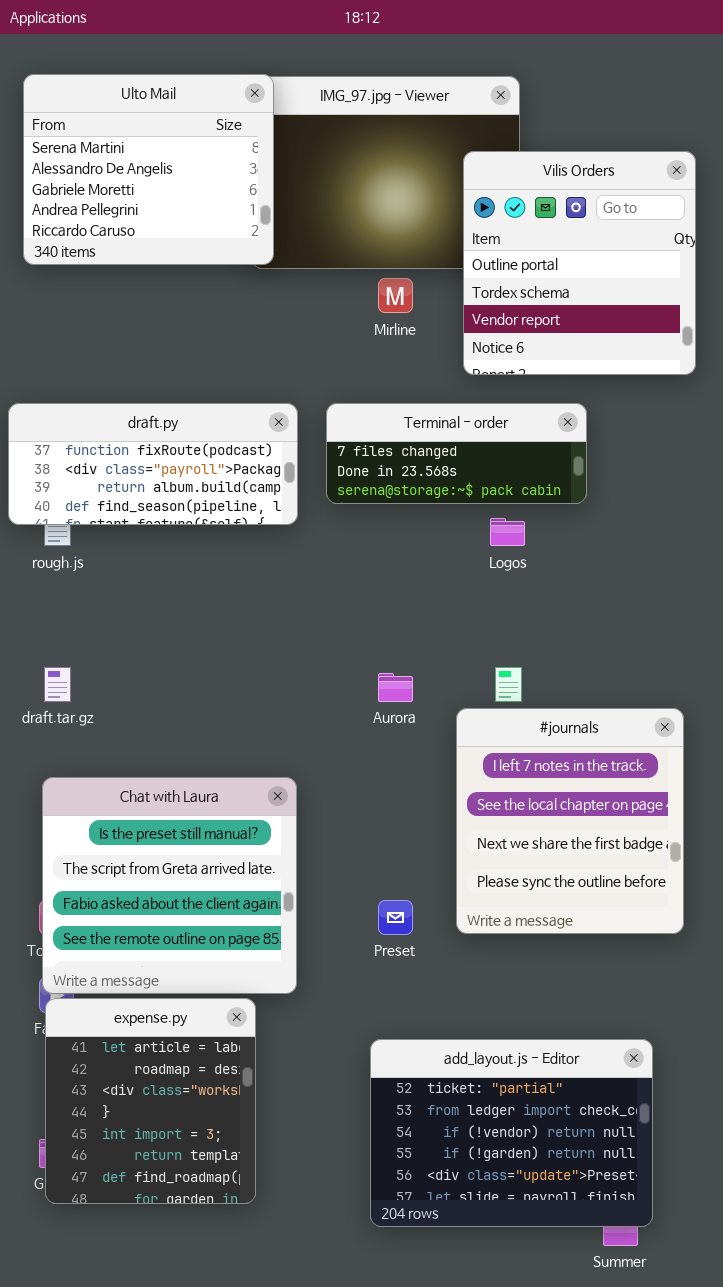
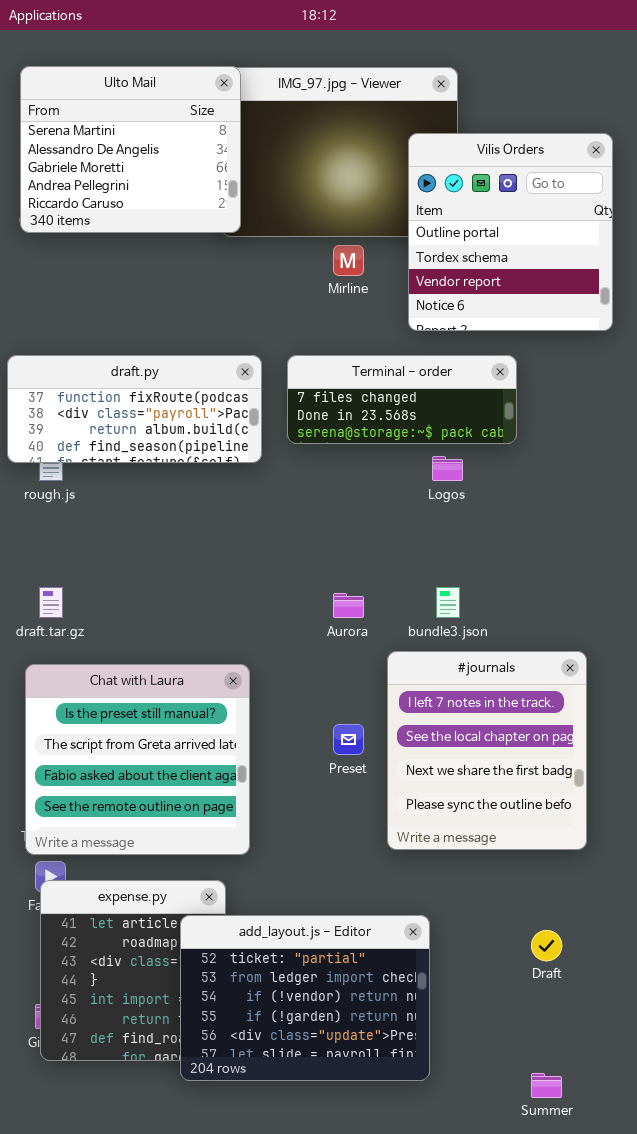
#journals: [456,708,684,934] -> [387,651,587,850], moved
Chat with Laura: [42,777,297,994] -> [25,664,250,855], moved
Preset: [378,900,413,935] -> [333,724,364,755], moved
add_layout.js - Editor: [370,1039,653,1227] -> [180,915,430,1081], moved

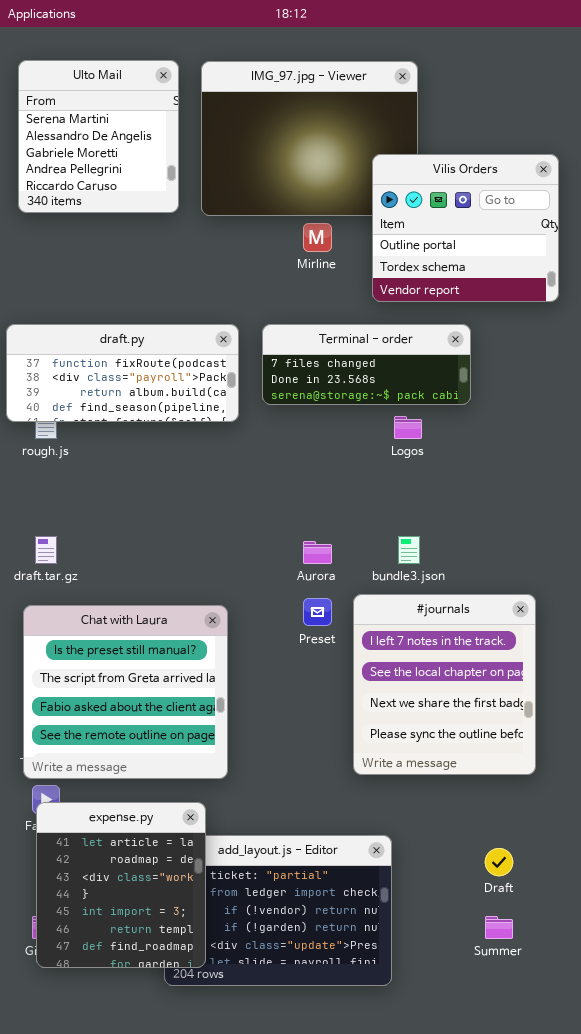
Ulto Mail: [20,66,241,233] -> [18,60,179,213], resized
Vilis Orders: [408,133,613,331] -> [372,154,559,302], resized
Preset: [333,724,364,755] -> [303,598,332,626], moved
expense.py: [40,880,226,1061] -> [36,802,206,968], raised
Summer: [531,1073,562,1098] -> [485,916,513,939], moved

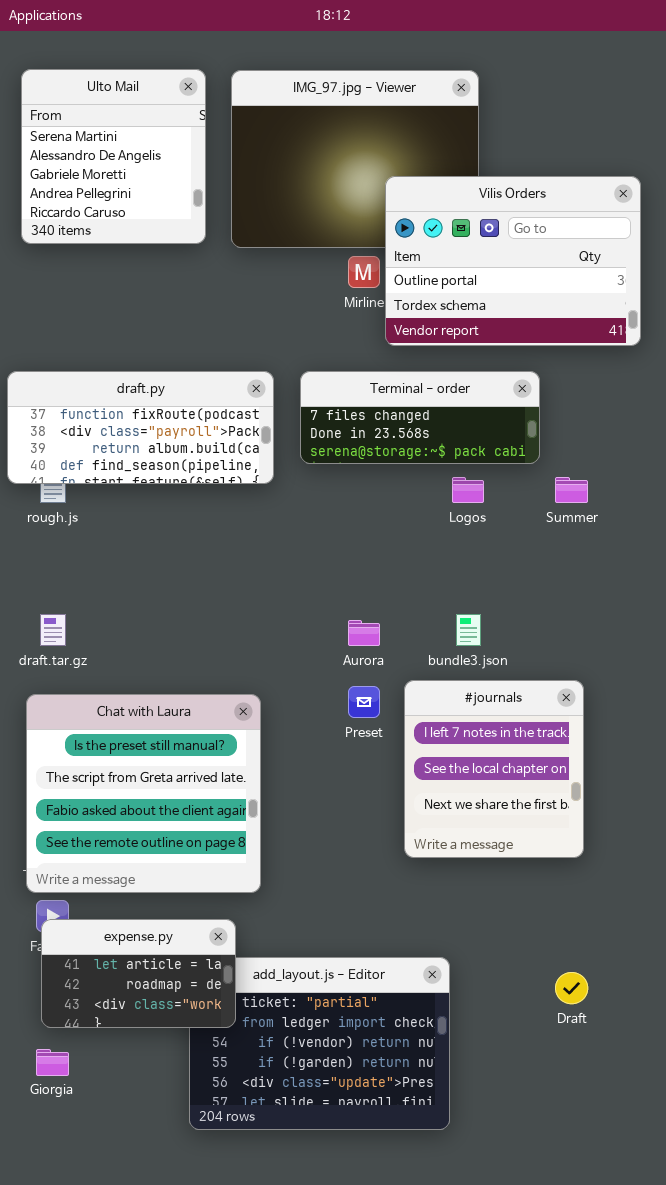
Vilis Orders: [372,154,559,302] -> [385,176,641,346], resized
#journals: [353,594,536,775] -> [404,680,584,858], resized
expense.py: [36,802,206,968] -> [41,919,236,1028], resized
Summer: [485,916,513,939] -> [555,477,588,503], moved

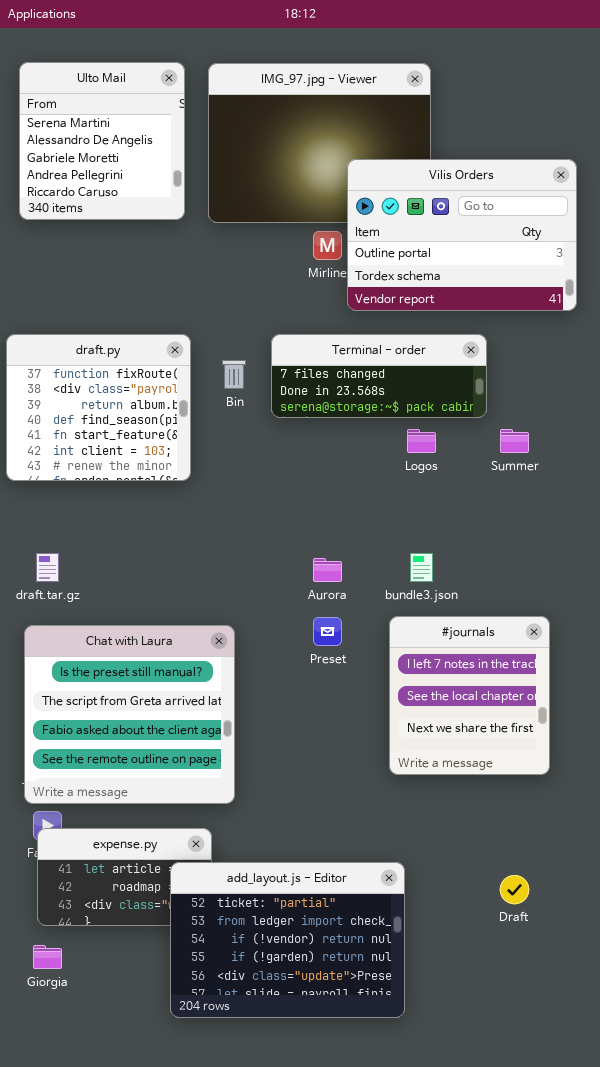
draft.py: [7,371,274,484] -> [6,334,191,481], resized
#journals: [404,680,584,858] -> [389,616,550,775], moved
add_layout.js - Editor: [189,957,450,1130] -> [170,862,405,1018], raised

